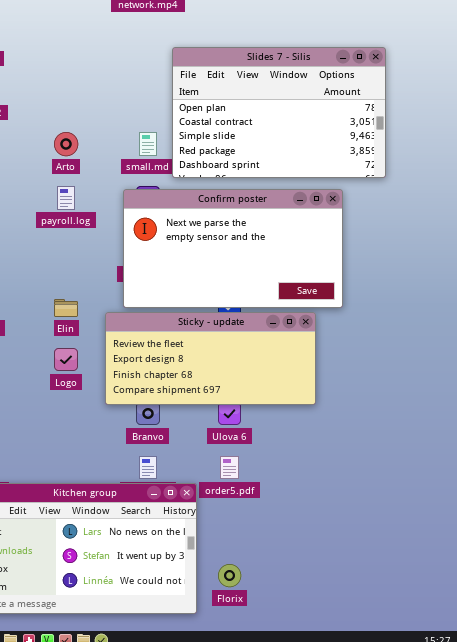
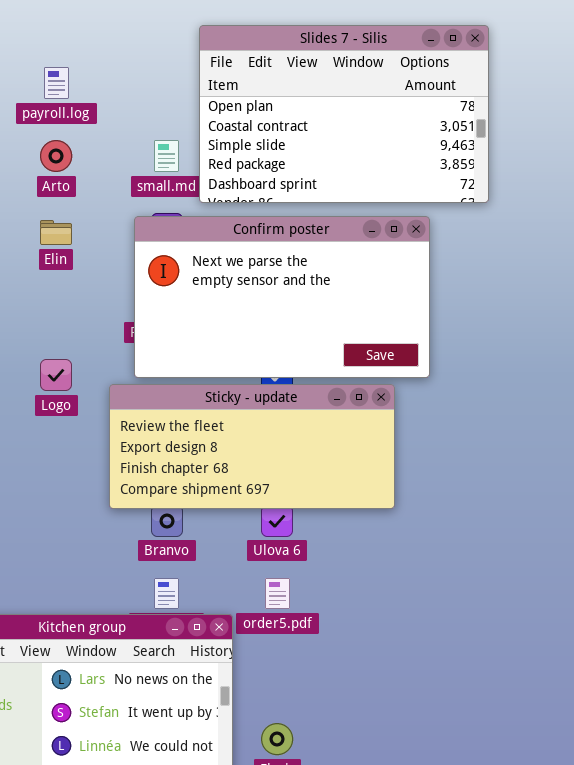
payroll.log: [57,186,75,210] -> [44,67,69,99], moved
Elin: [54,299,78,317] -> [40,220,72,245], moved
Logo: [54,348,78,371] -> [40,359,72,391], moved

